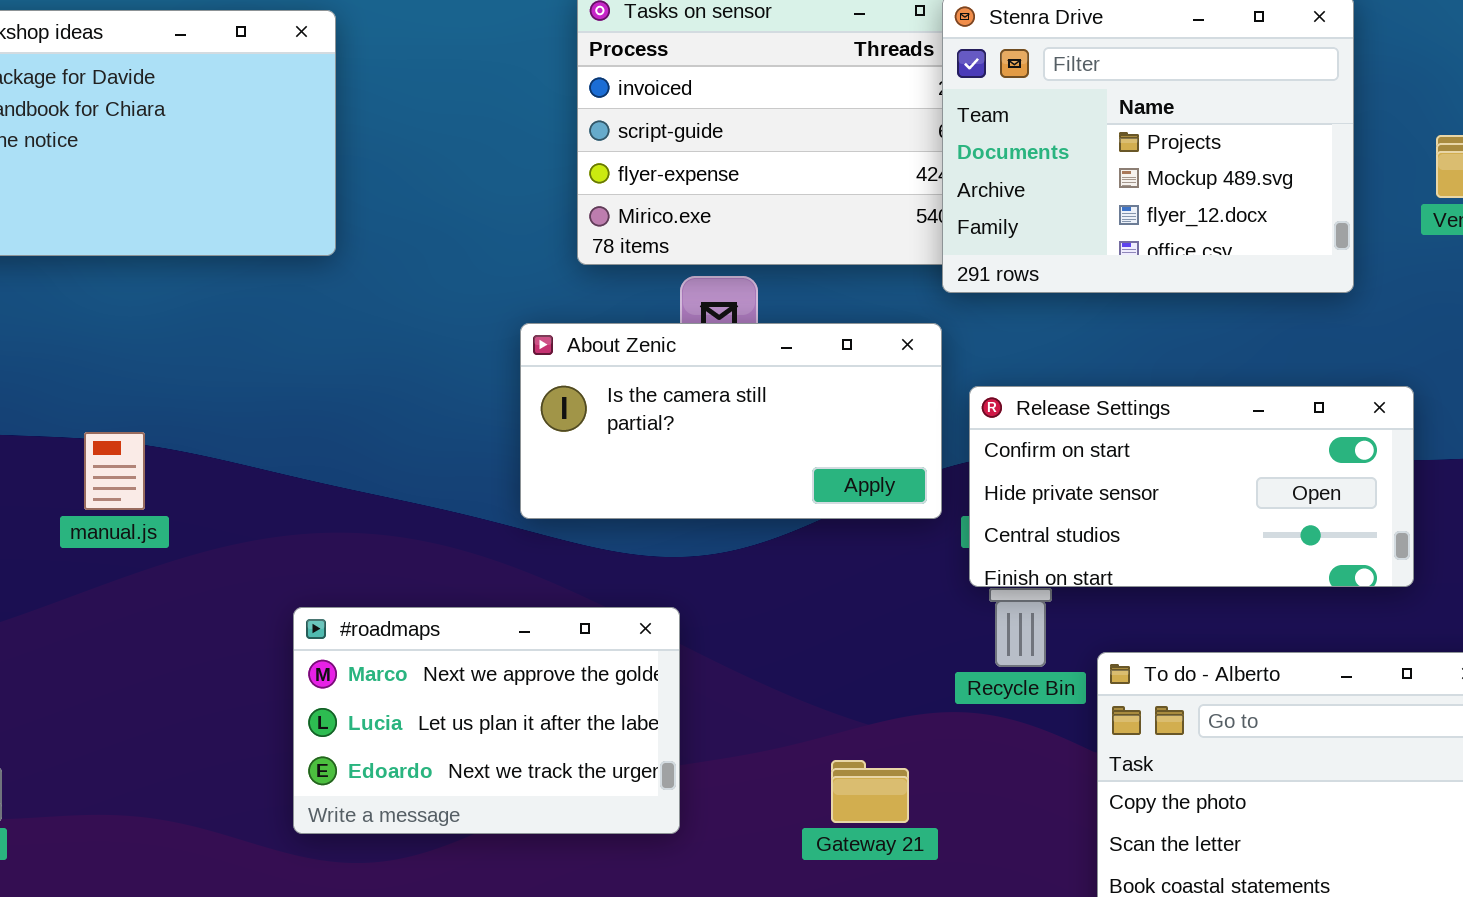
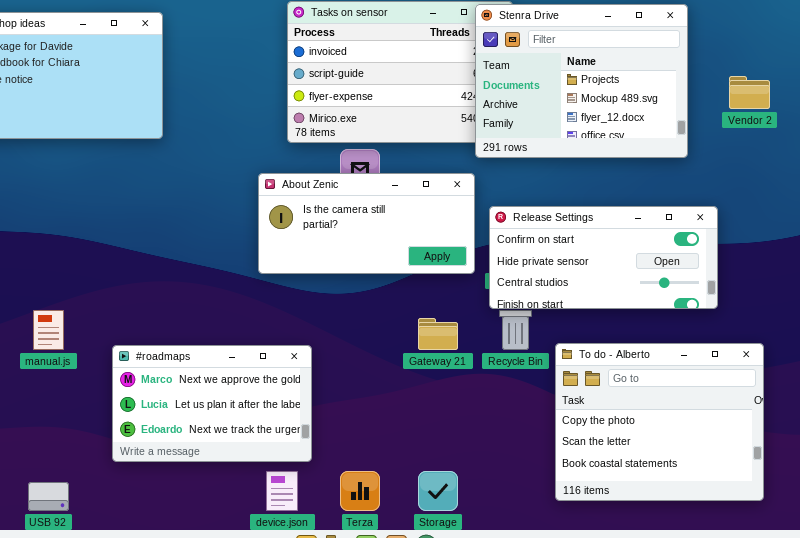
manual.js: [84,432,145,510] -> [33,310,64,350], moved
#roadmaps: [293,607,680,834] -> [112,345,312,462], moved
Gateway 21: [831,760,909,823] -> [418,318,458,350], moved

